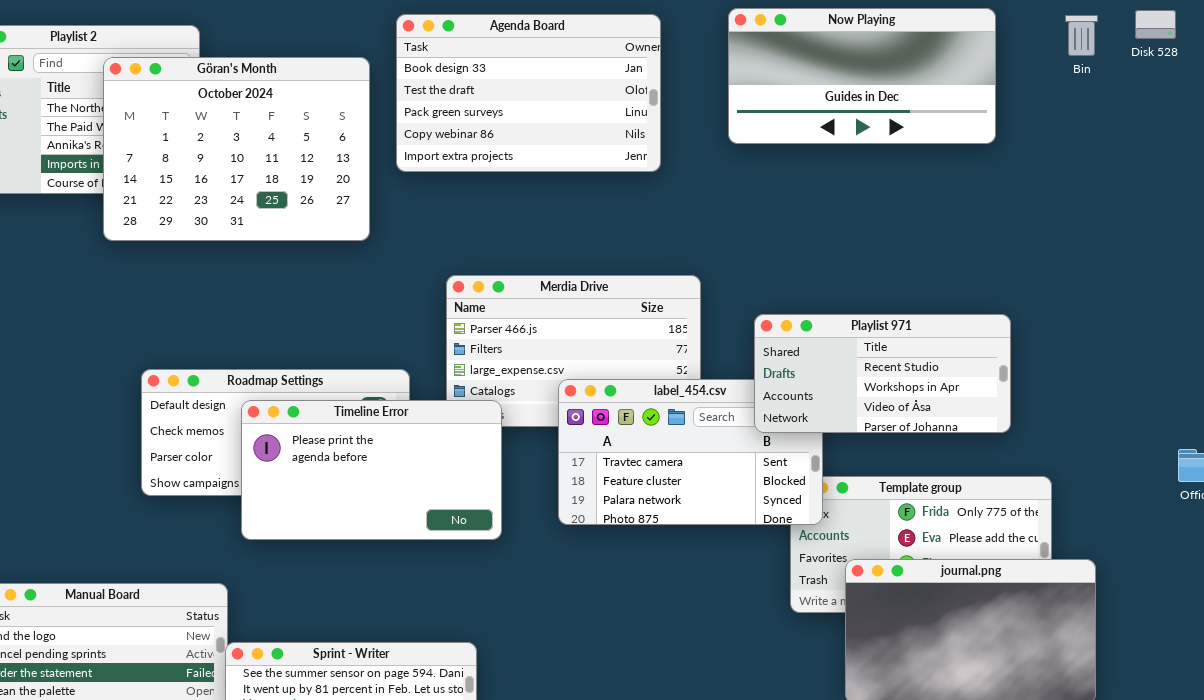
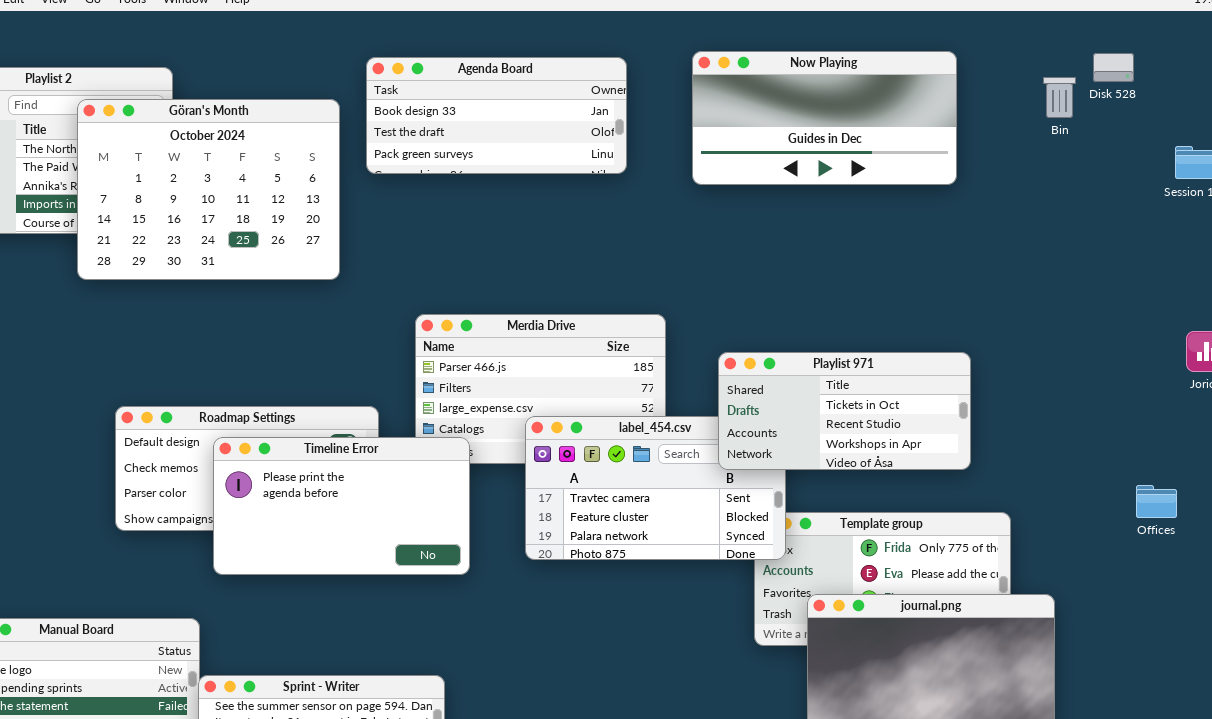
Agenda Board: [396,14,661,172] -> [366,57,627,174], resized
Bin: [1065,15,1098,56] -> [1043,77,1076,118], moved
Playlist 971: [754,314,1011,433] -> [718,352,971,470], scrolled up 1 row

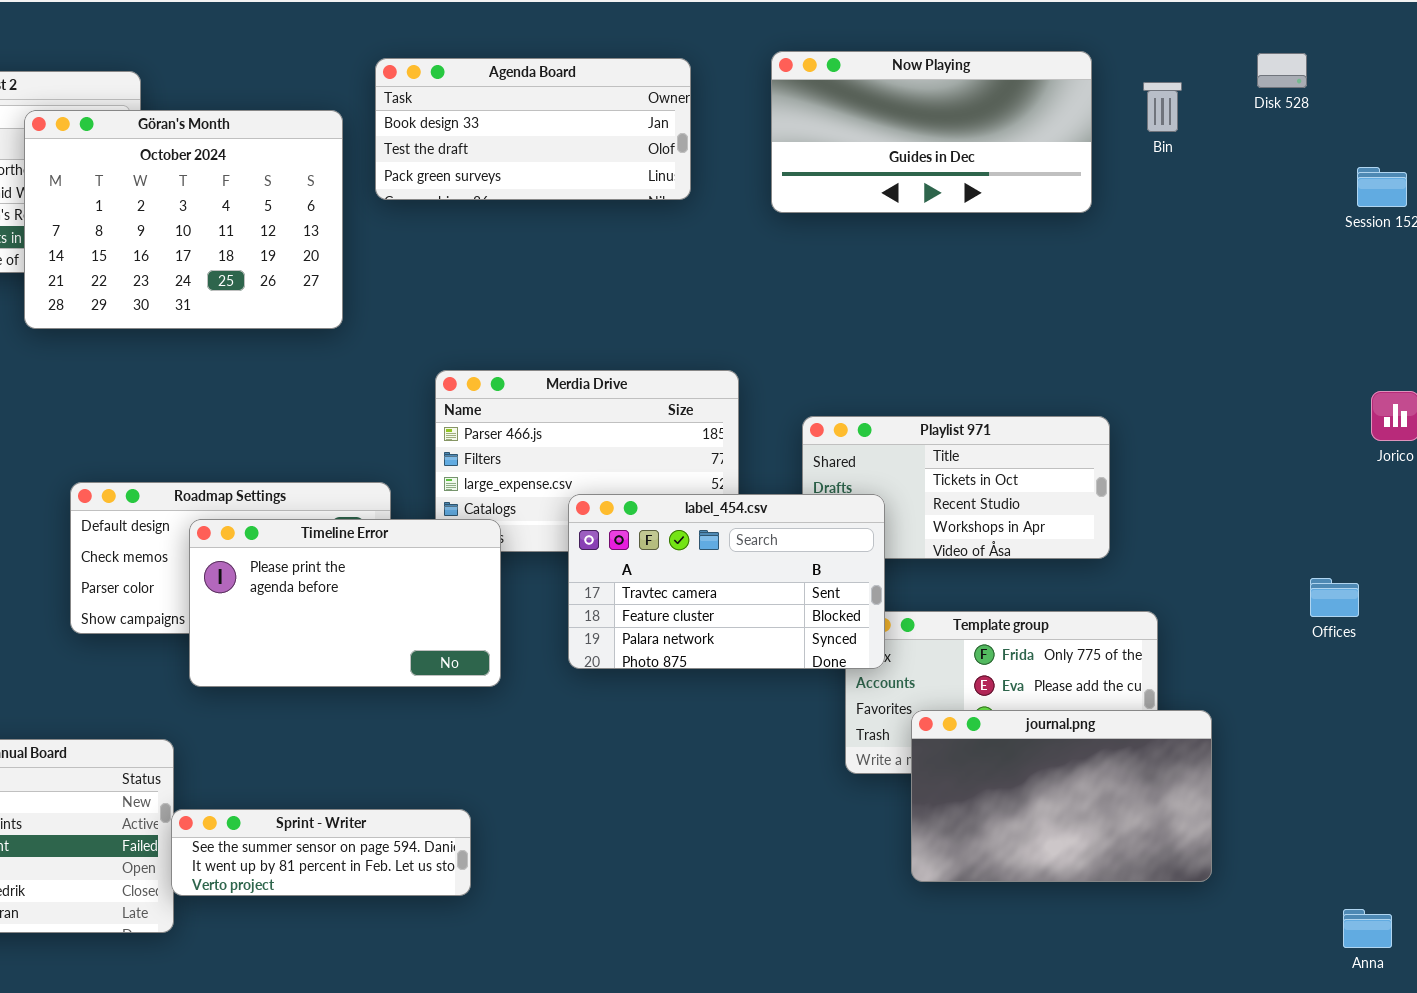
Bin: [1043,77,1076,118] -> [1143,82,1182,132], moved
label_454.csv: [525,416,786,560] -> [568,494,885,669], raised

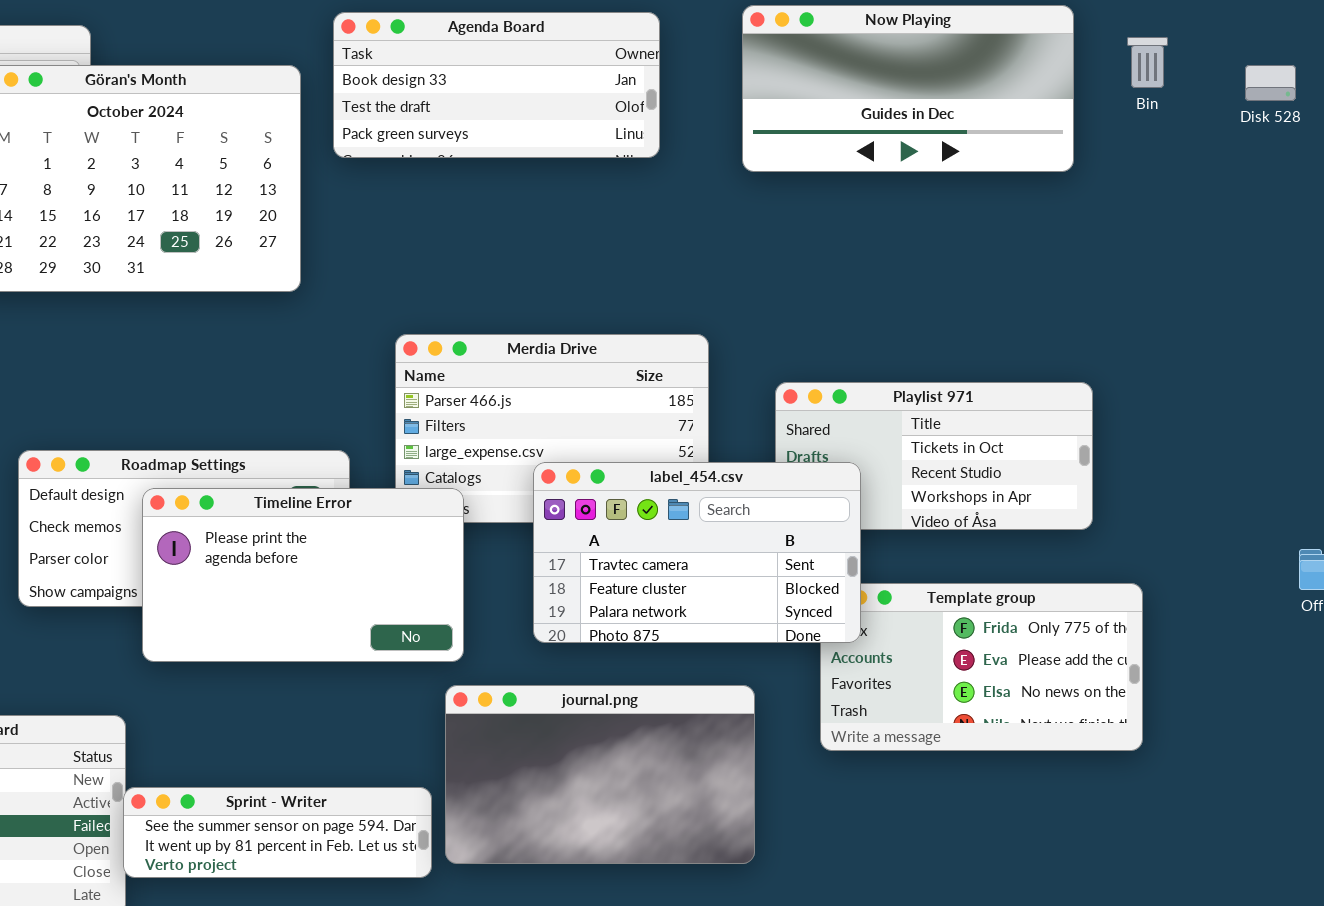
Disk 528: [1257,53,1307,88] -> [1245,65,1296,101], moved
journal.png: [911,710,1212,882] -> [445,685,755,864], moved

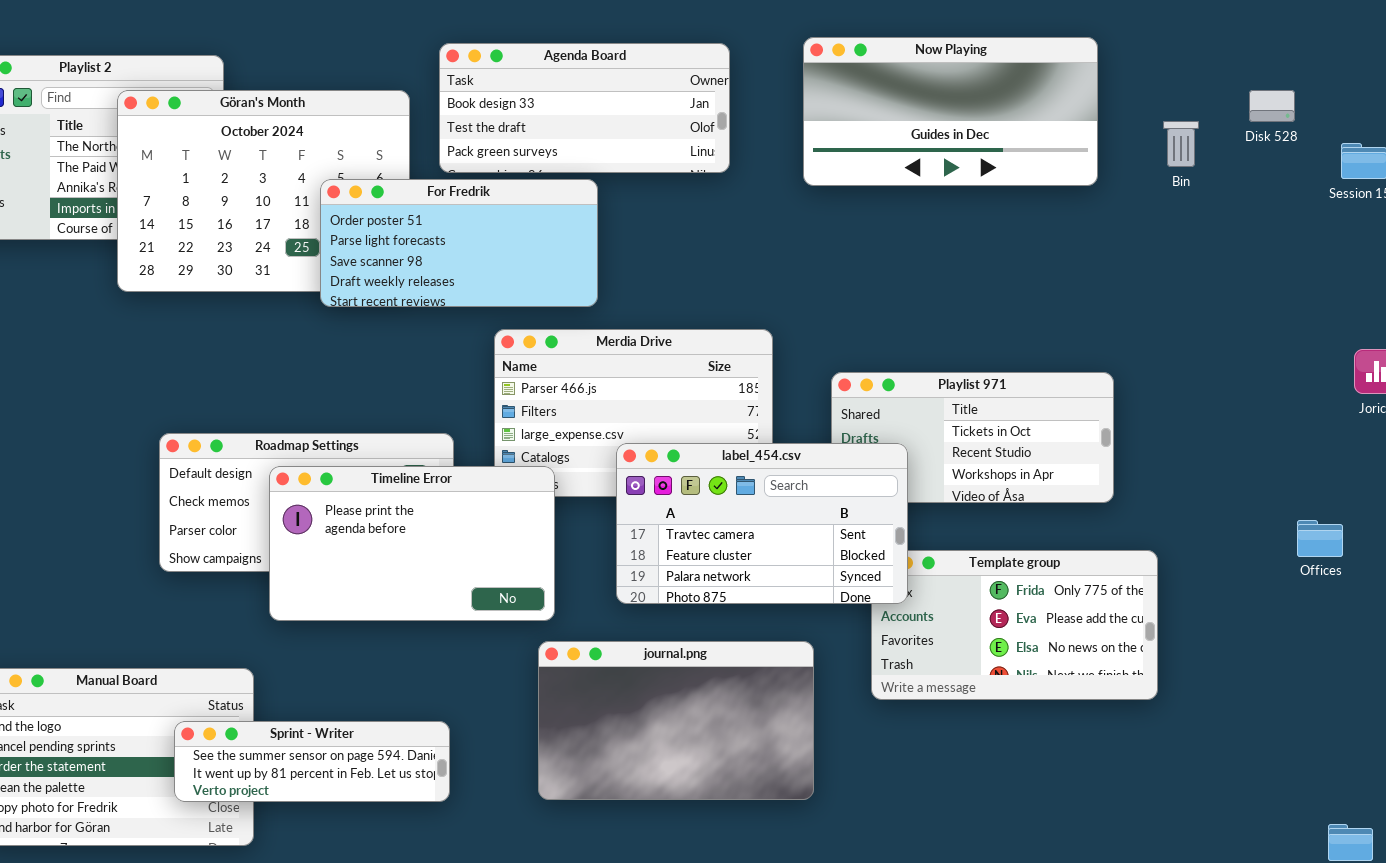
Bin: [1127,37,1168,88] -> [1163,121,1199,167], moved
For Fredrik: none -> [320,179,598,307], opened
Sprint - Writer: [123,787,432,878] -> [174,721,450,802], moved

